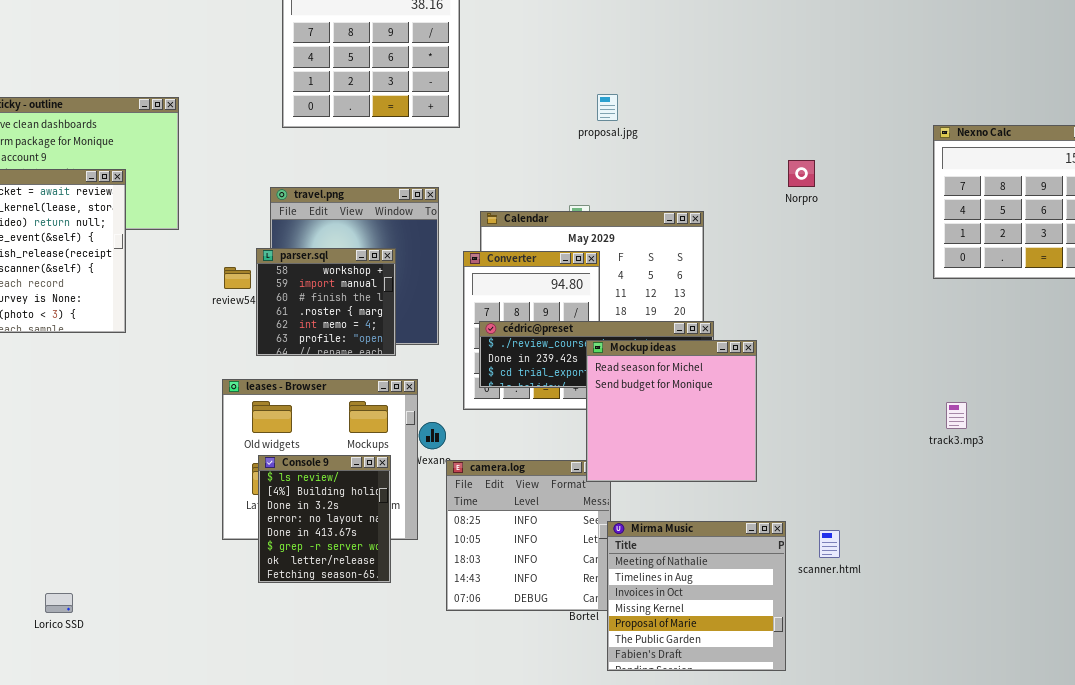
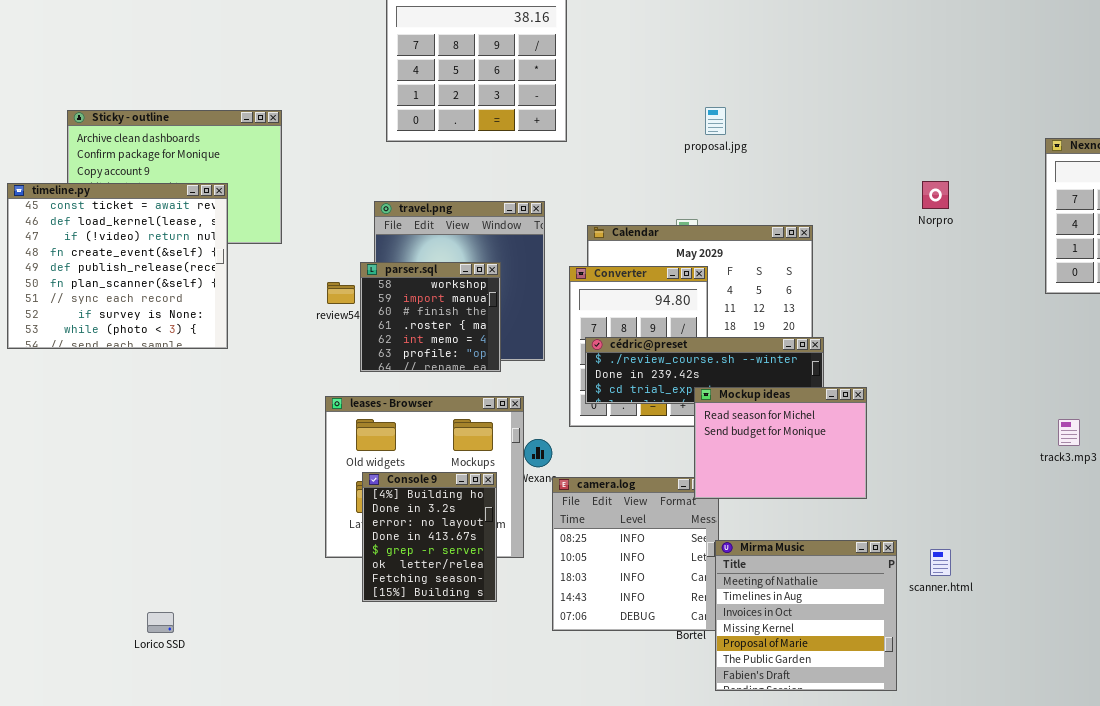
Norpro: [788,160,815,187] -> [922,181,949,209], moved
Mockup ideas: [586,340,757,482] -> [694,387,867,499], resized
Console 9: [258,455,391,583] -> [362,472,497,602], scrolled down 1 row

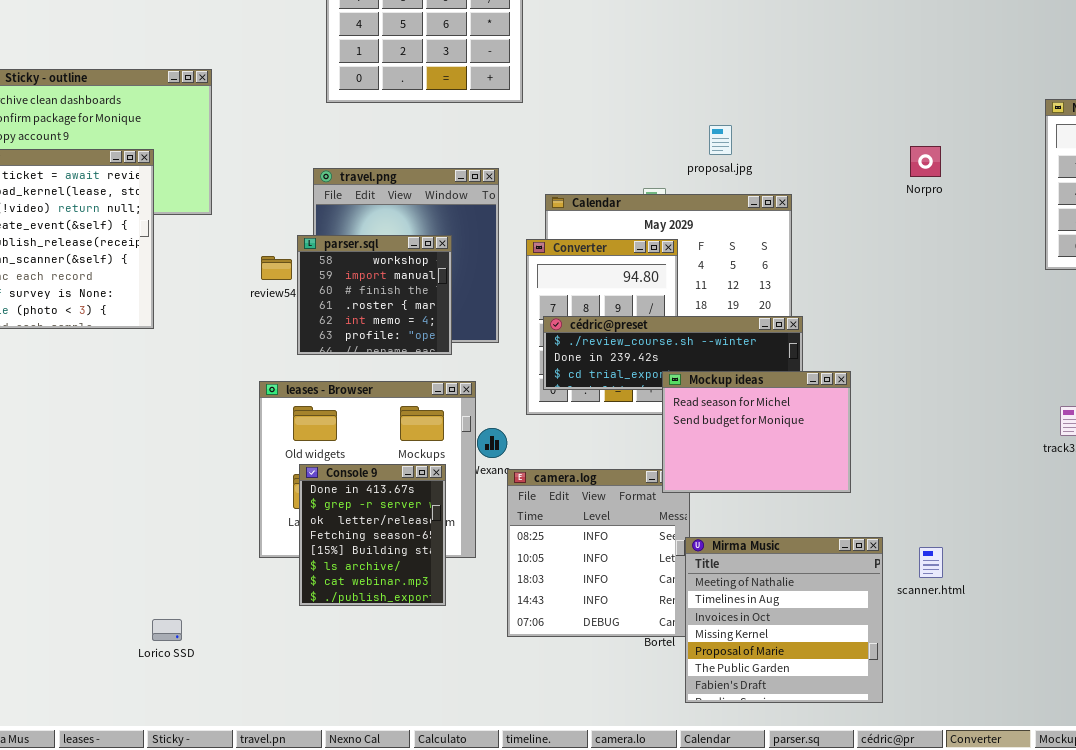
proposal.jpg: [705,107,726,135] -> [709,125,732,155], moved
Console 9: [362,472,497,602] -> [299,464,446,606], scrolled down 3 rows
Lorico SSD: [147,612,174,633] -> [152,619,182,641], moved

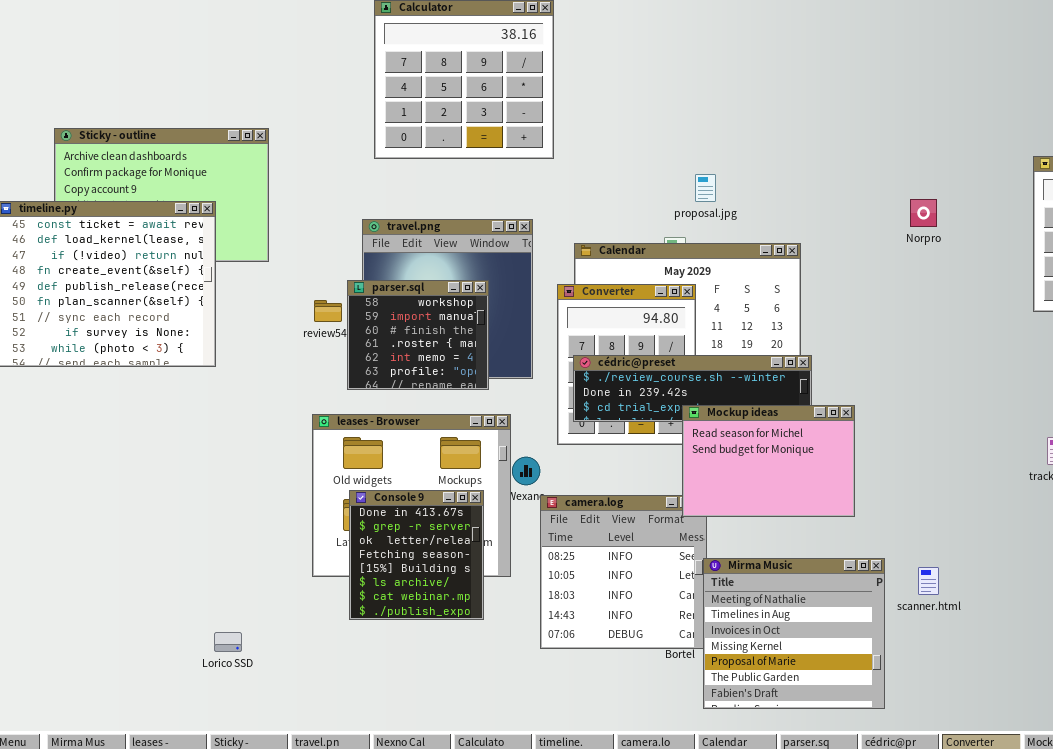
proposal.jpg: [709,125,732,155] -> [695,174,716,202], moved

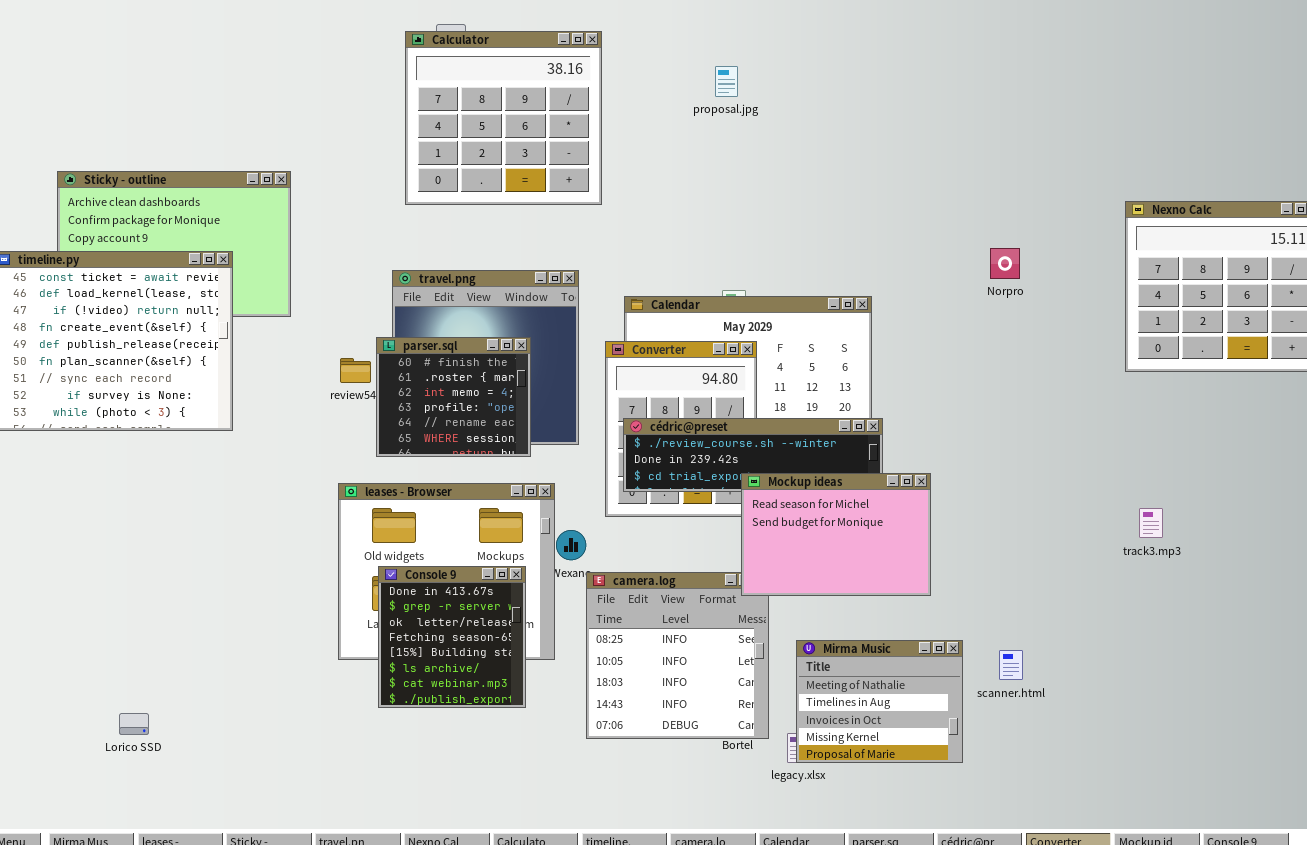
proposal.jpg: [695,174,716,202] -> [715,66,738,97], moved
parser.sql: [347,280,489,390] -> [376,337,531,457], scrolled down 2 rows
Mirma Music: [703,558,885,709] -> [796,640,963,763], resized
Lorico SSD: [214,632,242,652] -> [119,713,149,735], moved

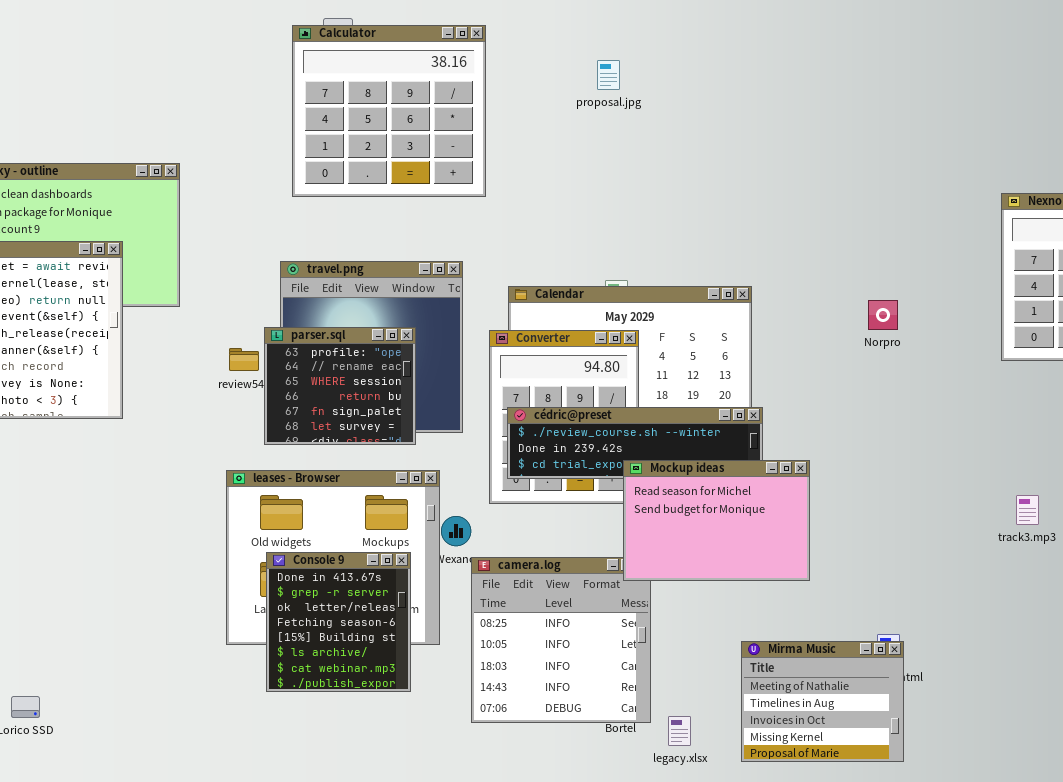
Norpro: [990,248,1020,279] -> [868,300,898,330], moved
parser.sql: [376,337,531,457] -> [264,327,416,445], scrolled down 3 rows
Mirma Music: [796,640,963,763] -> [741,641,904,762], moved

